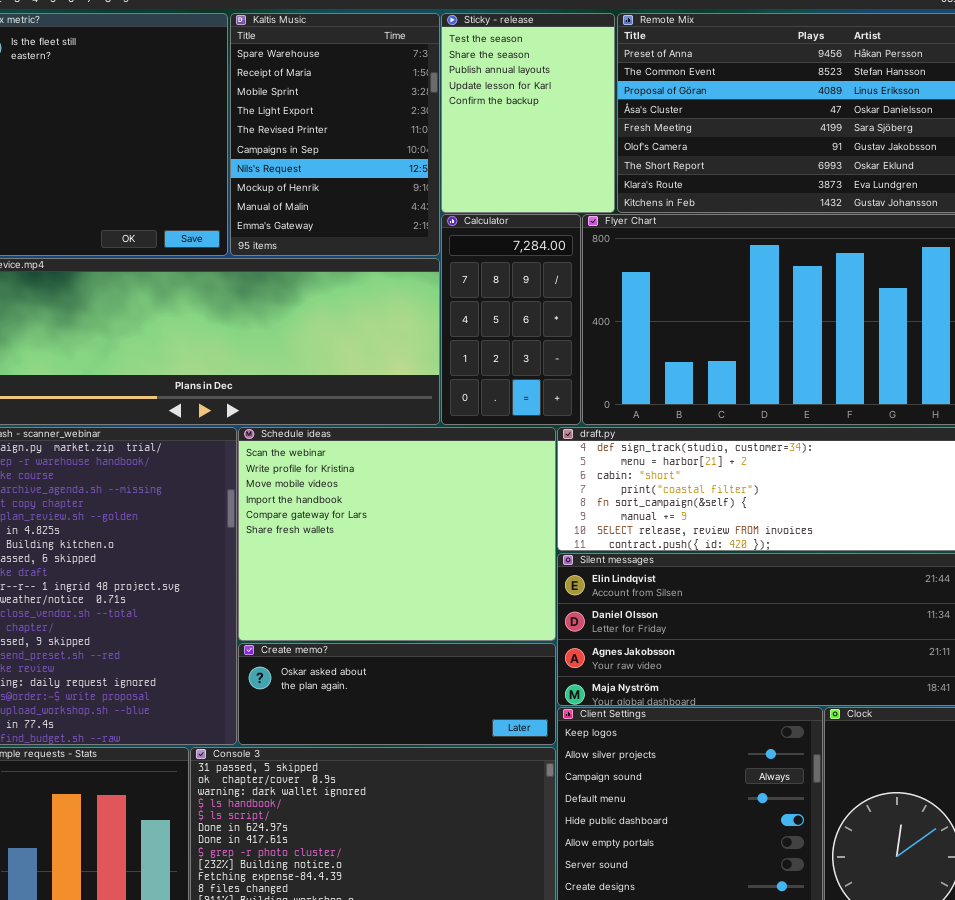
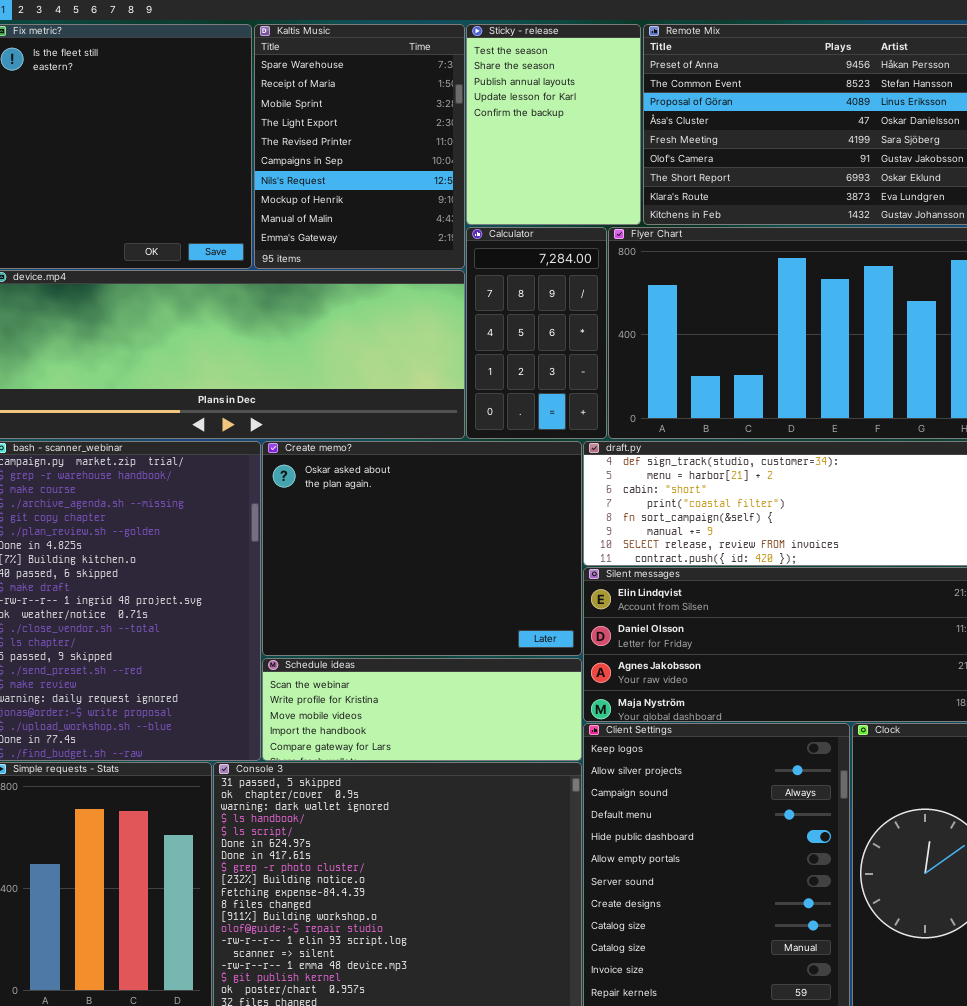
Schedule ideas: [238,427,556,641] -> [262,658,582,761], moved, resized
Create memo?: [238,643,556,745] -> [262,441,582,656], moved, resized

